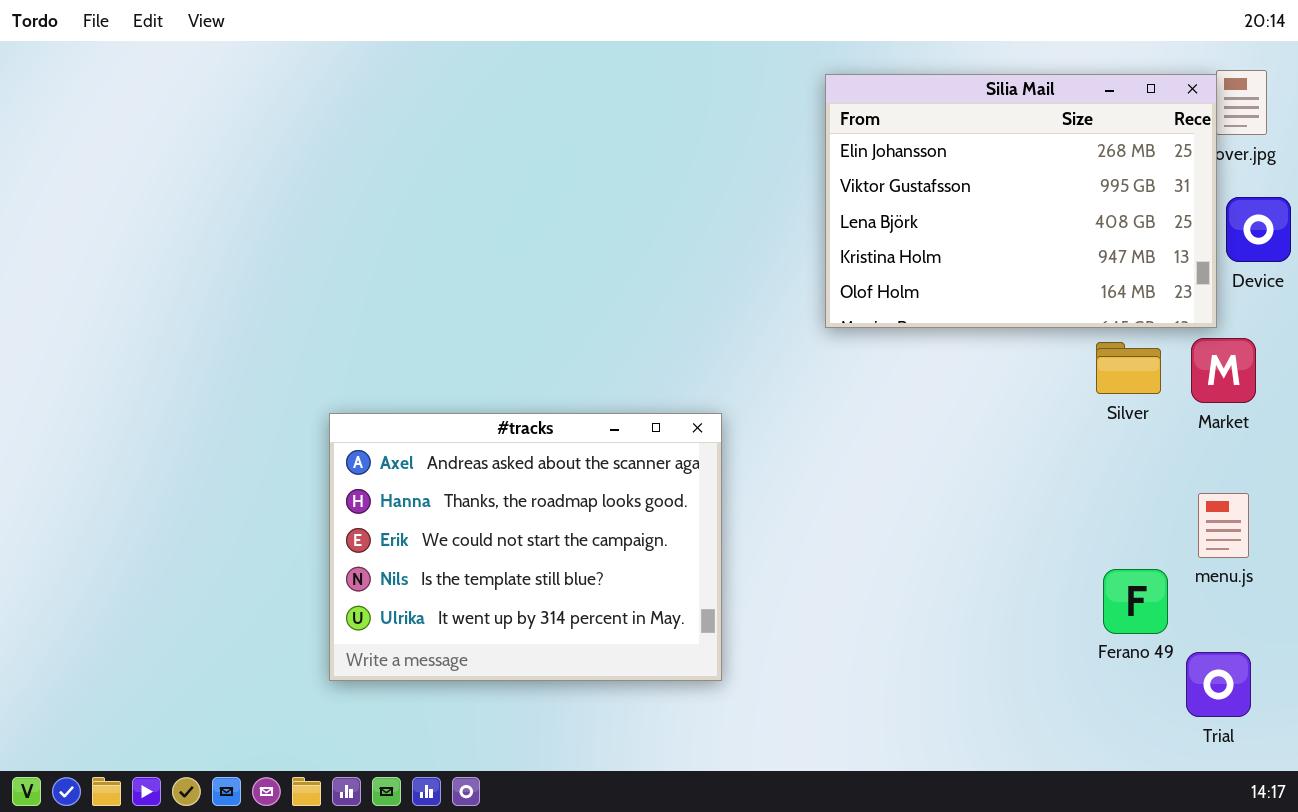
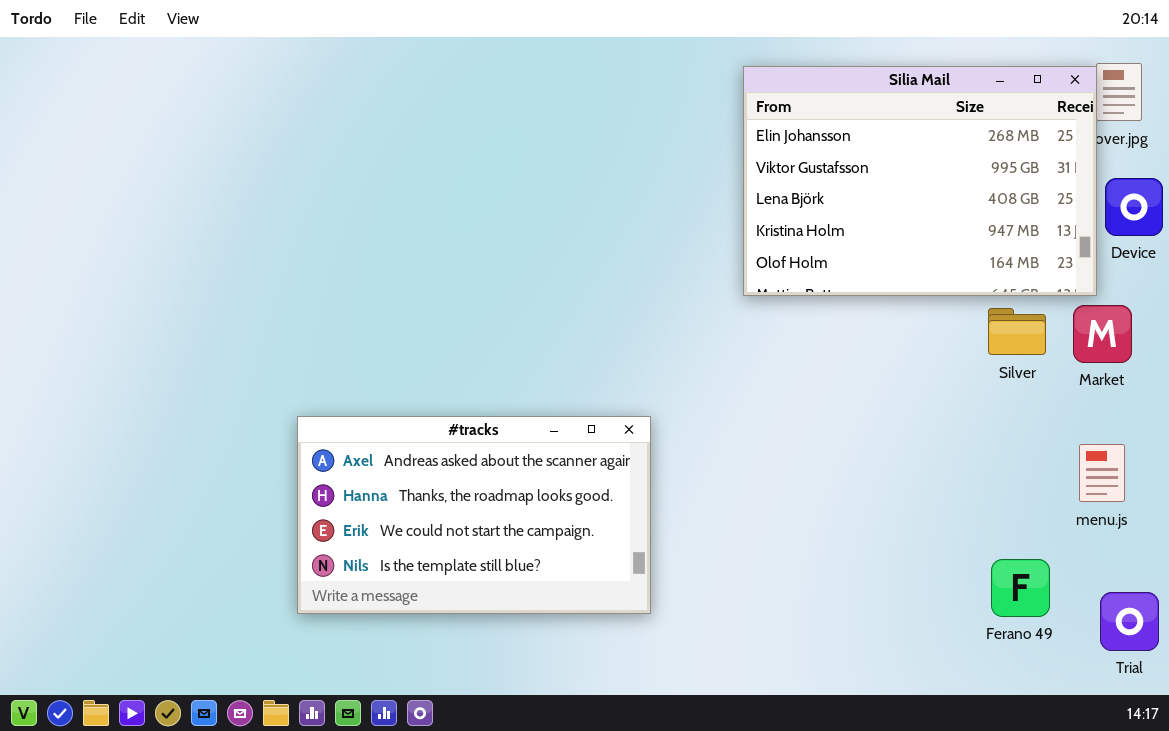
#tracks: [329,413,722,681] -> [297,416,651,614], resized
Ferano 49: [1103,569,1168,634] -> [991,559,1050,617], moved
Trial: [1186,652,1251,717] -> [1100,592,1159,651], moved

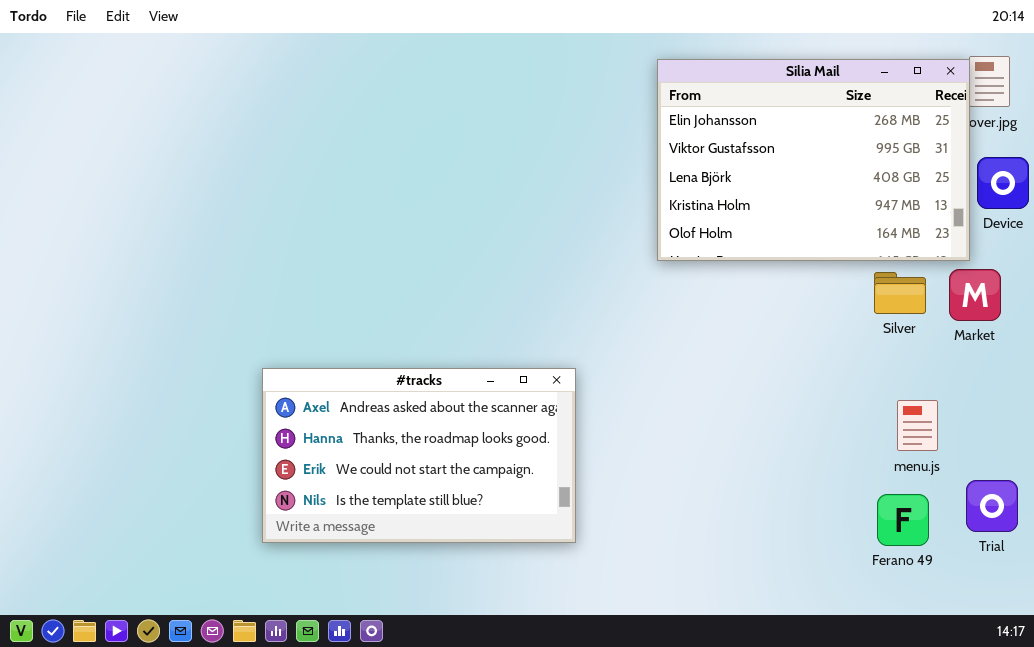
menu.js: [1079,444,1125,502] -> [897,400,938,451], moved
Trial: [1100,592,1159,651] -> [966,480,1018,532], moved

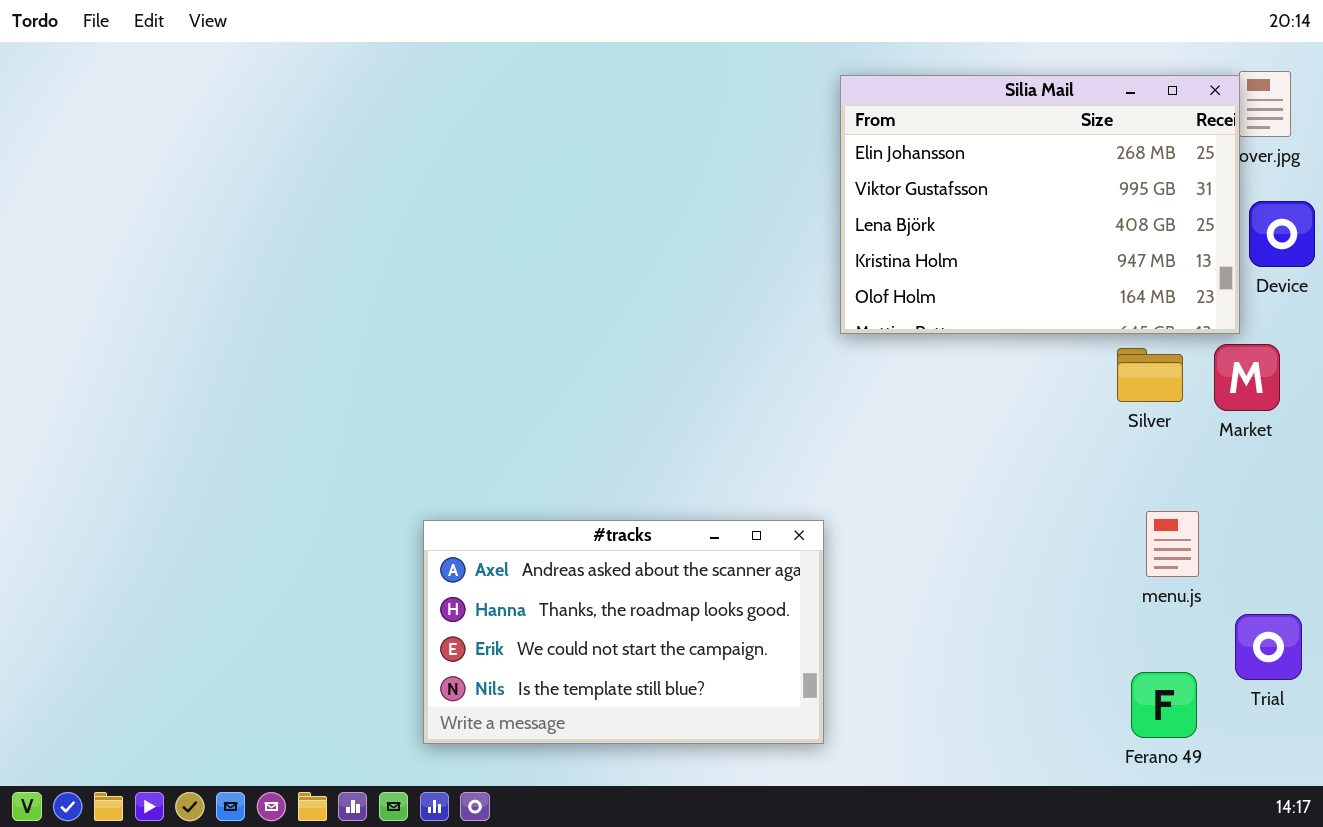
#tracks: [262,368,576,543] -> [423,520,824,744], moved
Ferano 49: [877,494,929,546] -> [1131,672,1197,738], moved

